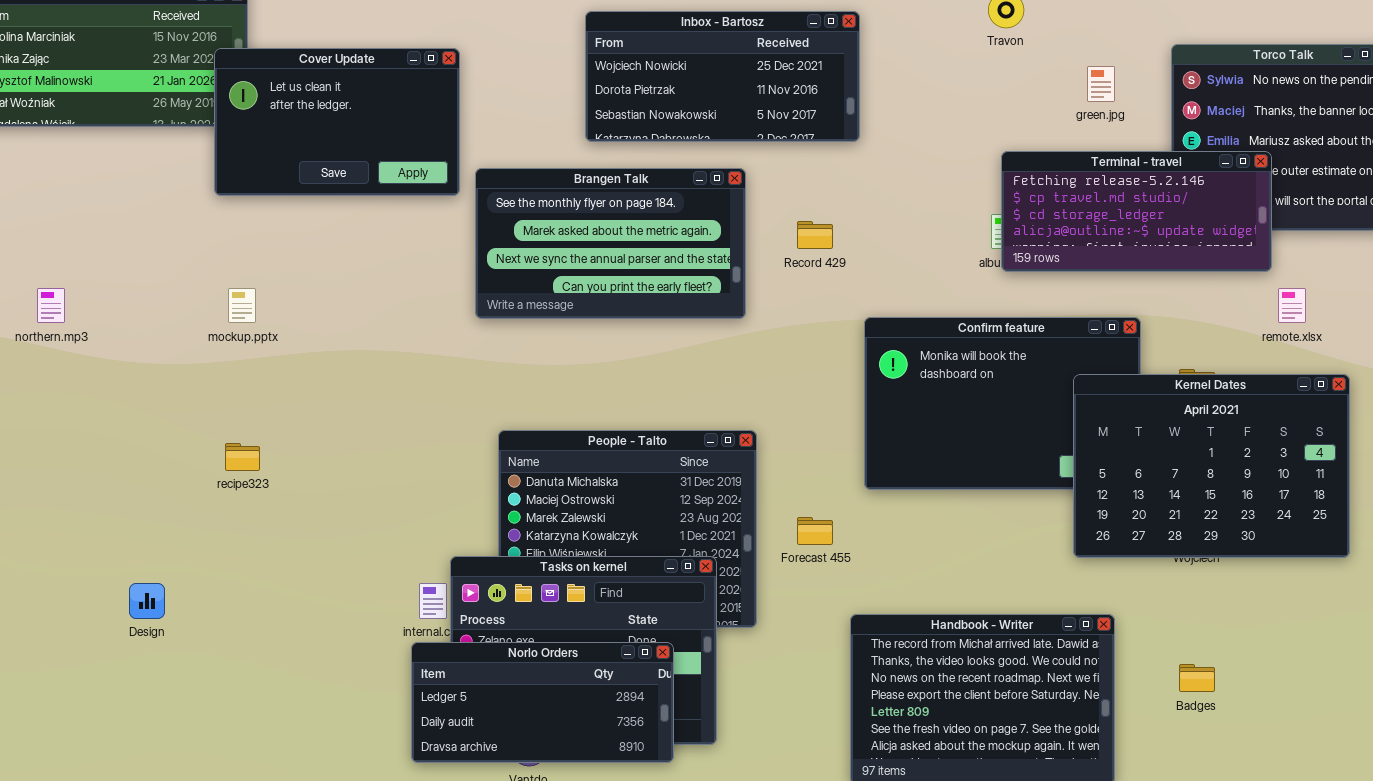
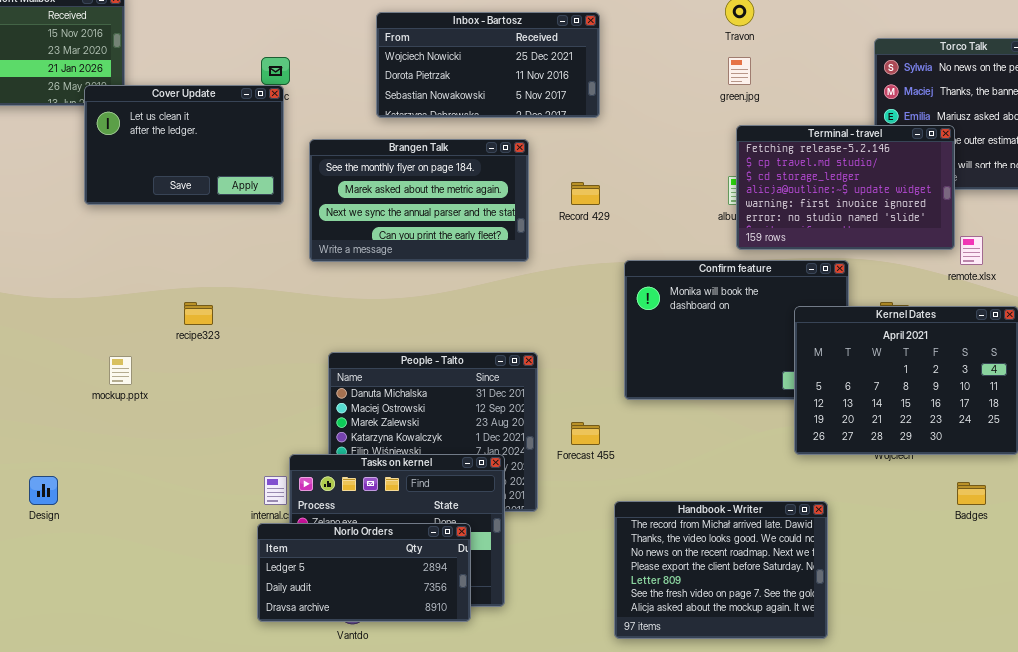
Inbox - Bartosz: [585,11,860,142] -> [376,12,600,118], moved
Cover Update: [214,48,460,196] -> [84,85,284,205], moved
green.jpg: [1087,66,1115,102] -> [728,57,751,85], moved
Terminal - travel: [1001,151,1272,272] -> [736,125,955,250], resized
mockup.pptx: [228,288,256,323] -> [109,356,132,385], moved
recipe323: [225,443,260,471] -> [184,302,213,325], moved
Badges: [1179,664,1215,692] -> [957,482,986,505], moved

